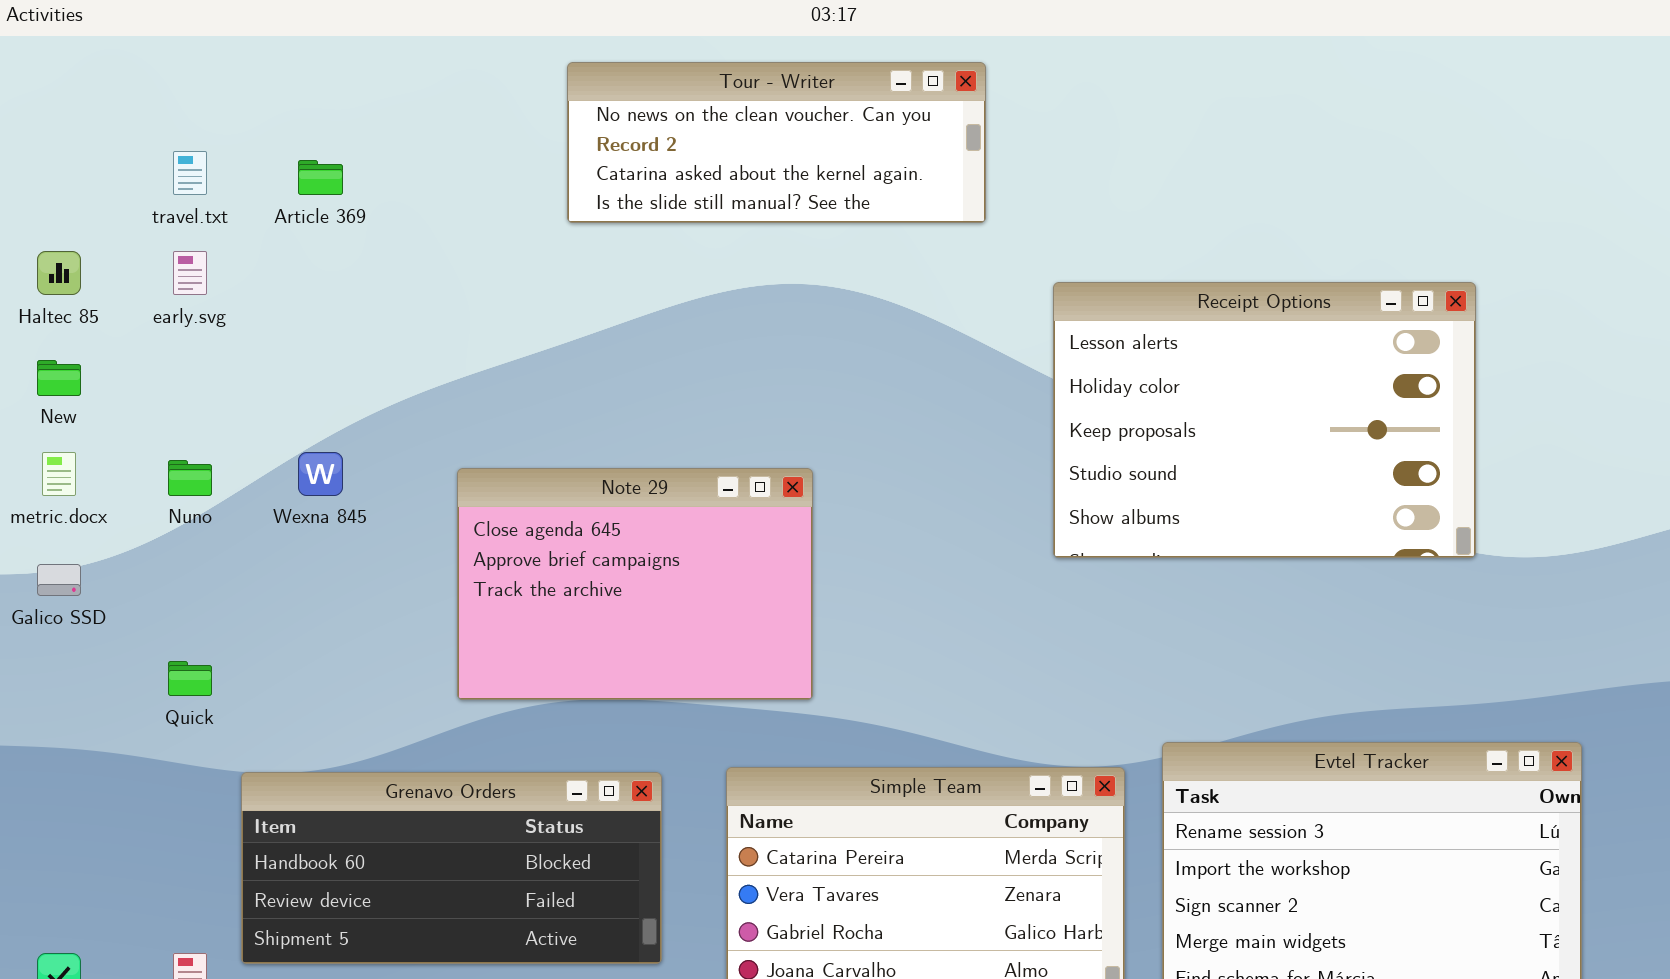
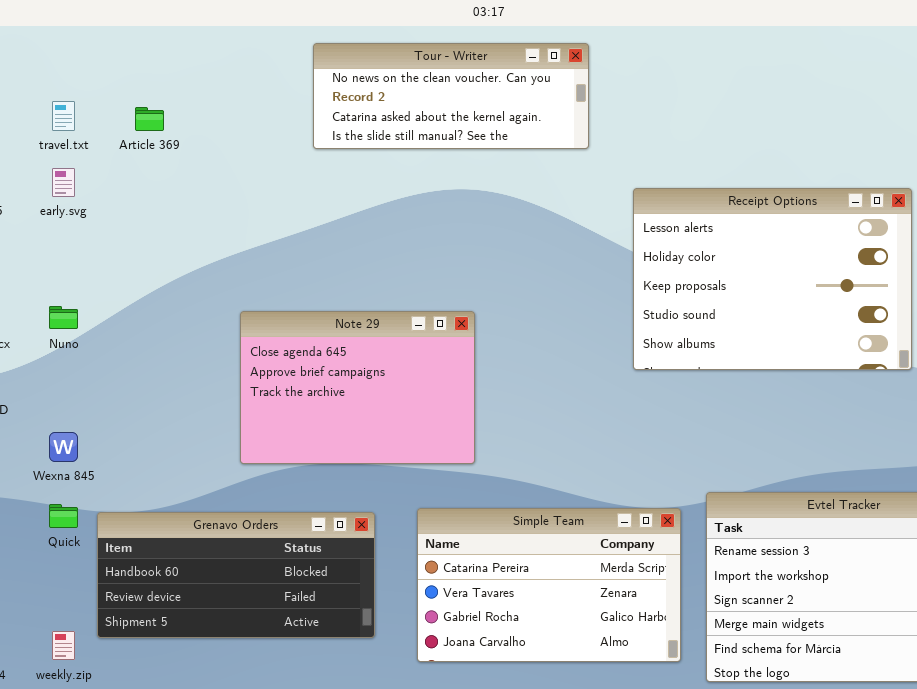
Wexna 845: [298,452,343,496] -> [49,432,78,462], moved
Quick: [168,661,212,696] -> [49,504,78,528], moved

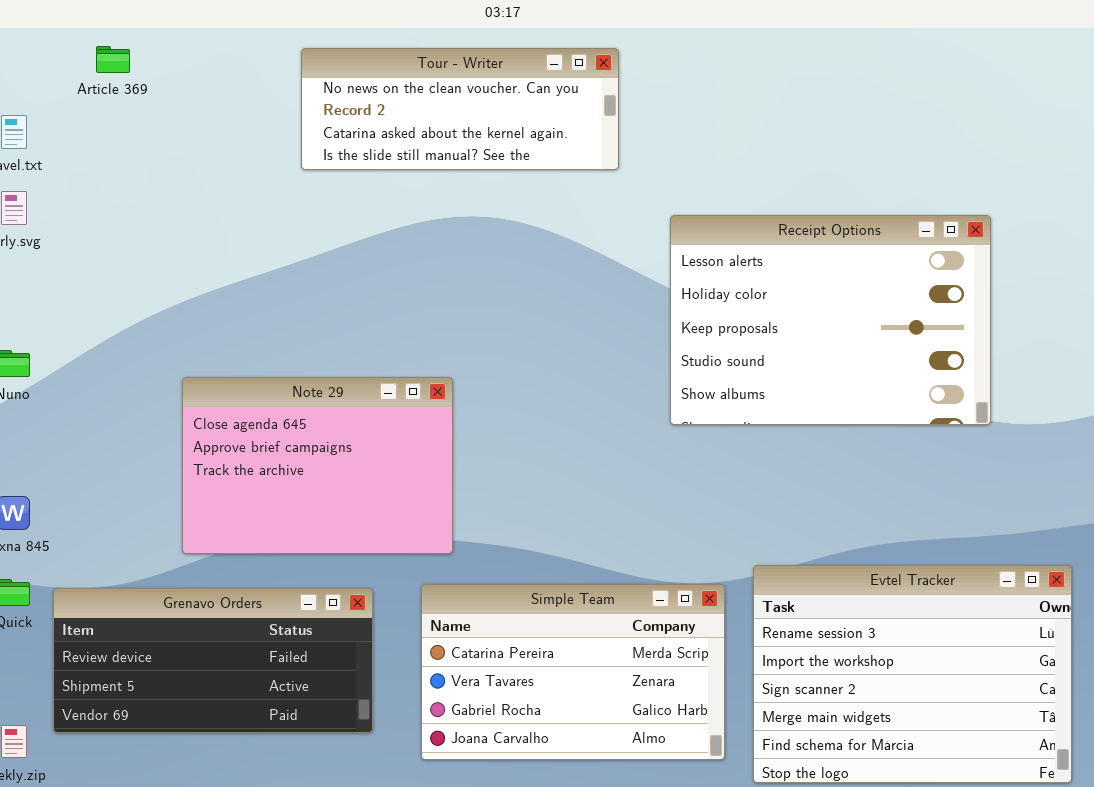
Article 369: [135,107,164,131] -> [96,46,130,73], moved
Note 29: [240,311,475,464] -> [182,377,453,554], moved
Grenavo Orders: [97,512,375,638] -> [53,588,373,733], scrolled down 1 row

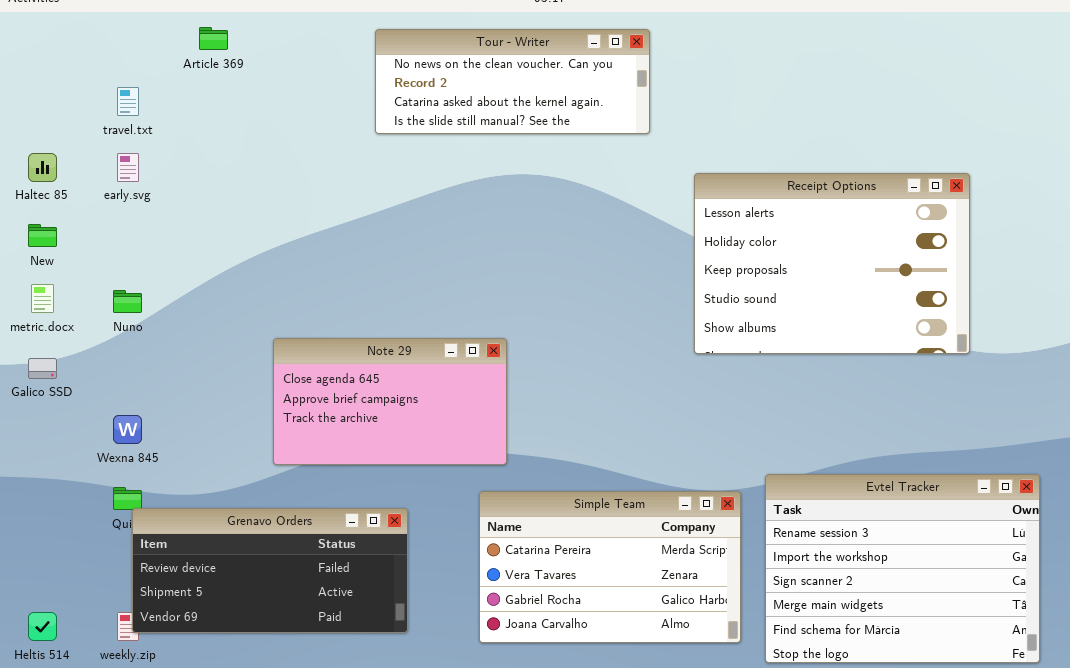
Note 29: [182,377,453,554] -> [273,338,507,465], resized
Grenavo Orders: [53,588,373,733] -> [132,508,408,633], moved

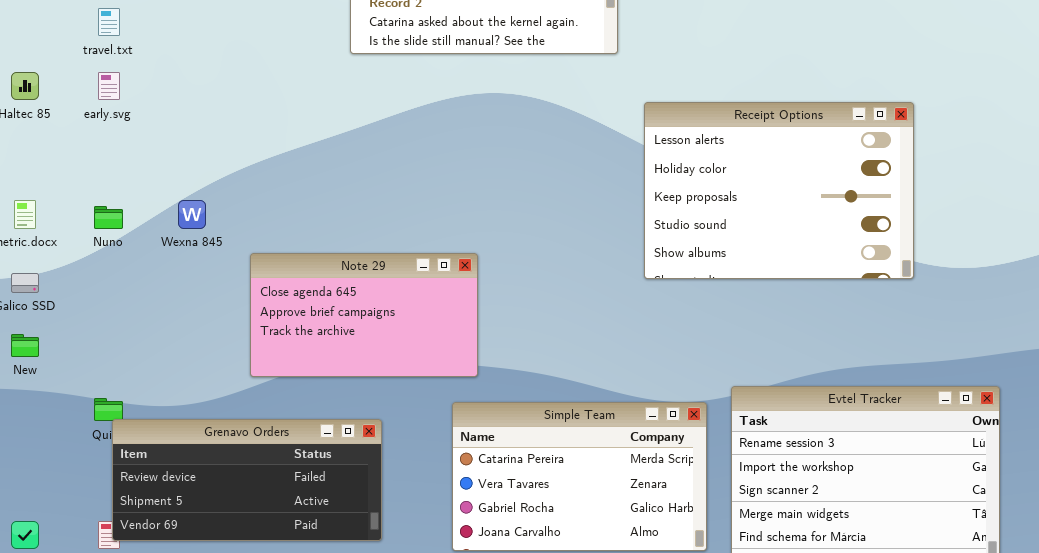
Receipt Options: [694,173,970,354] -> [644,102,914,279], moved
New: [28,224,57,247] -> [11,334,39,357], moved
Wexna 845: [113,415,142,444] -> [178,200,206,229], moved

